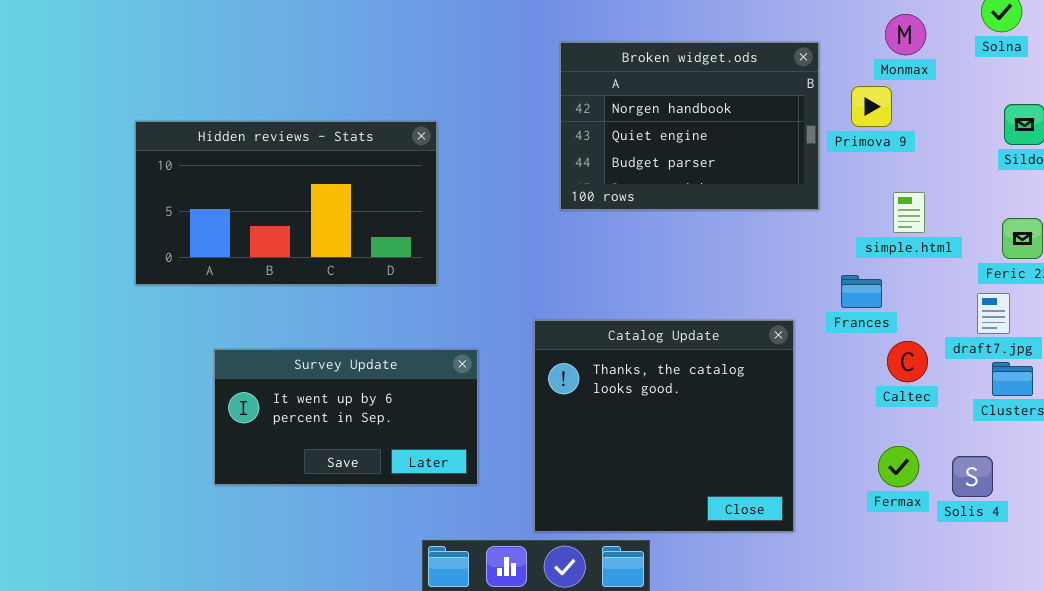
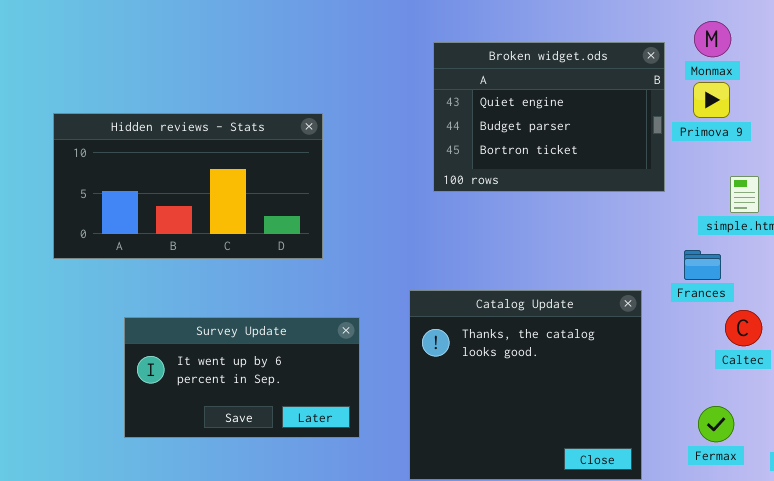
Monmax: [885,14,926,55] -> [694,21,731,57], moved
Broken widget.ods: [560,42,819,210] -> [433,42,665,192], scrolled down 1 row
Fermax: [878,446,919,487] -> [698,406,734,442], moved

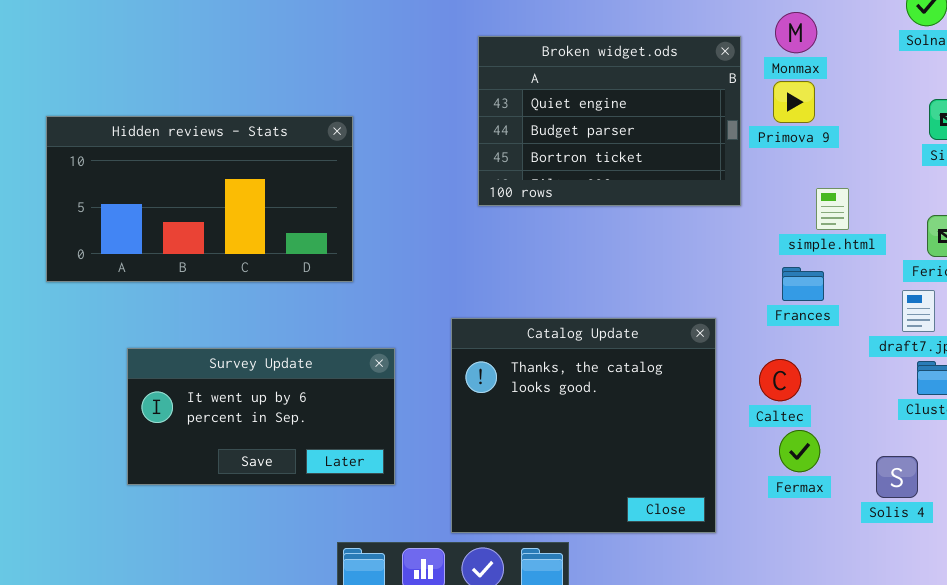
Frances: [684,250,721,280] -> [782,267,824,301], moved
Caltec: [725,310,762,346] -> [759,359,801,401], moved
Fermax: [698,406,734,442] -> [779,430,820,472], moved

